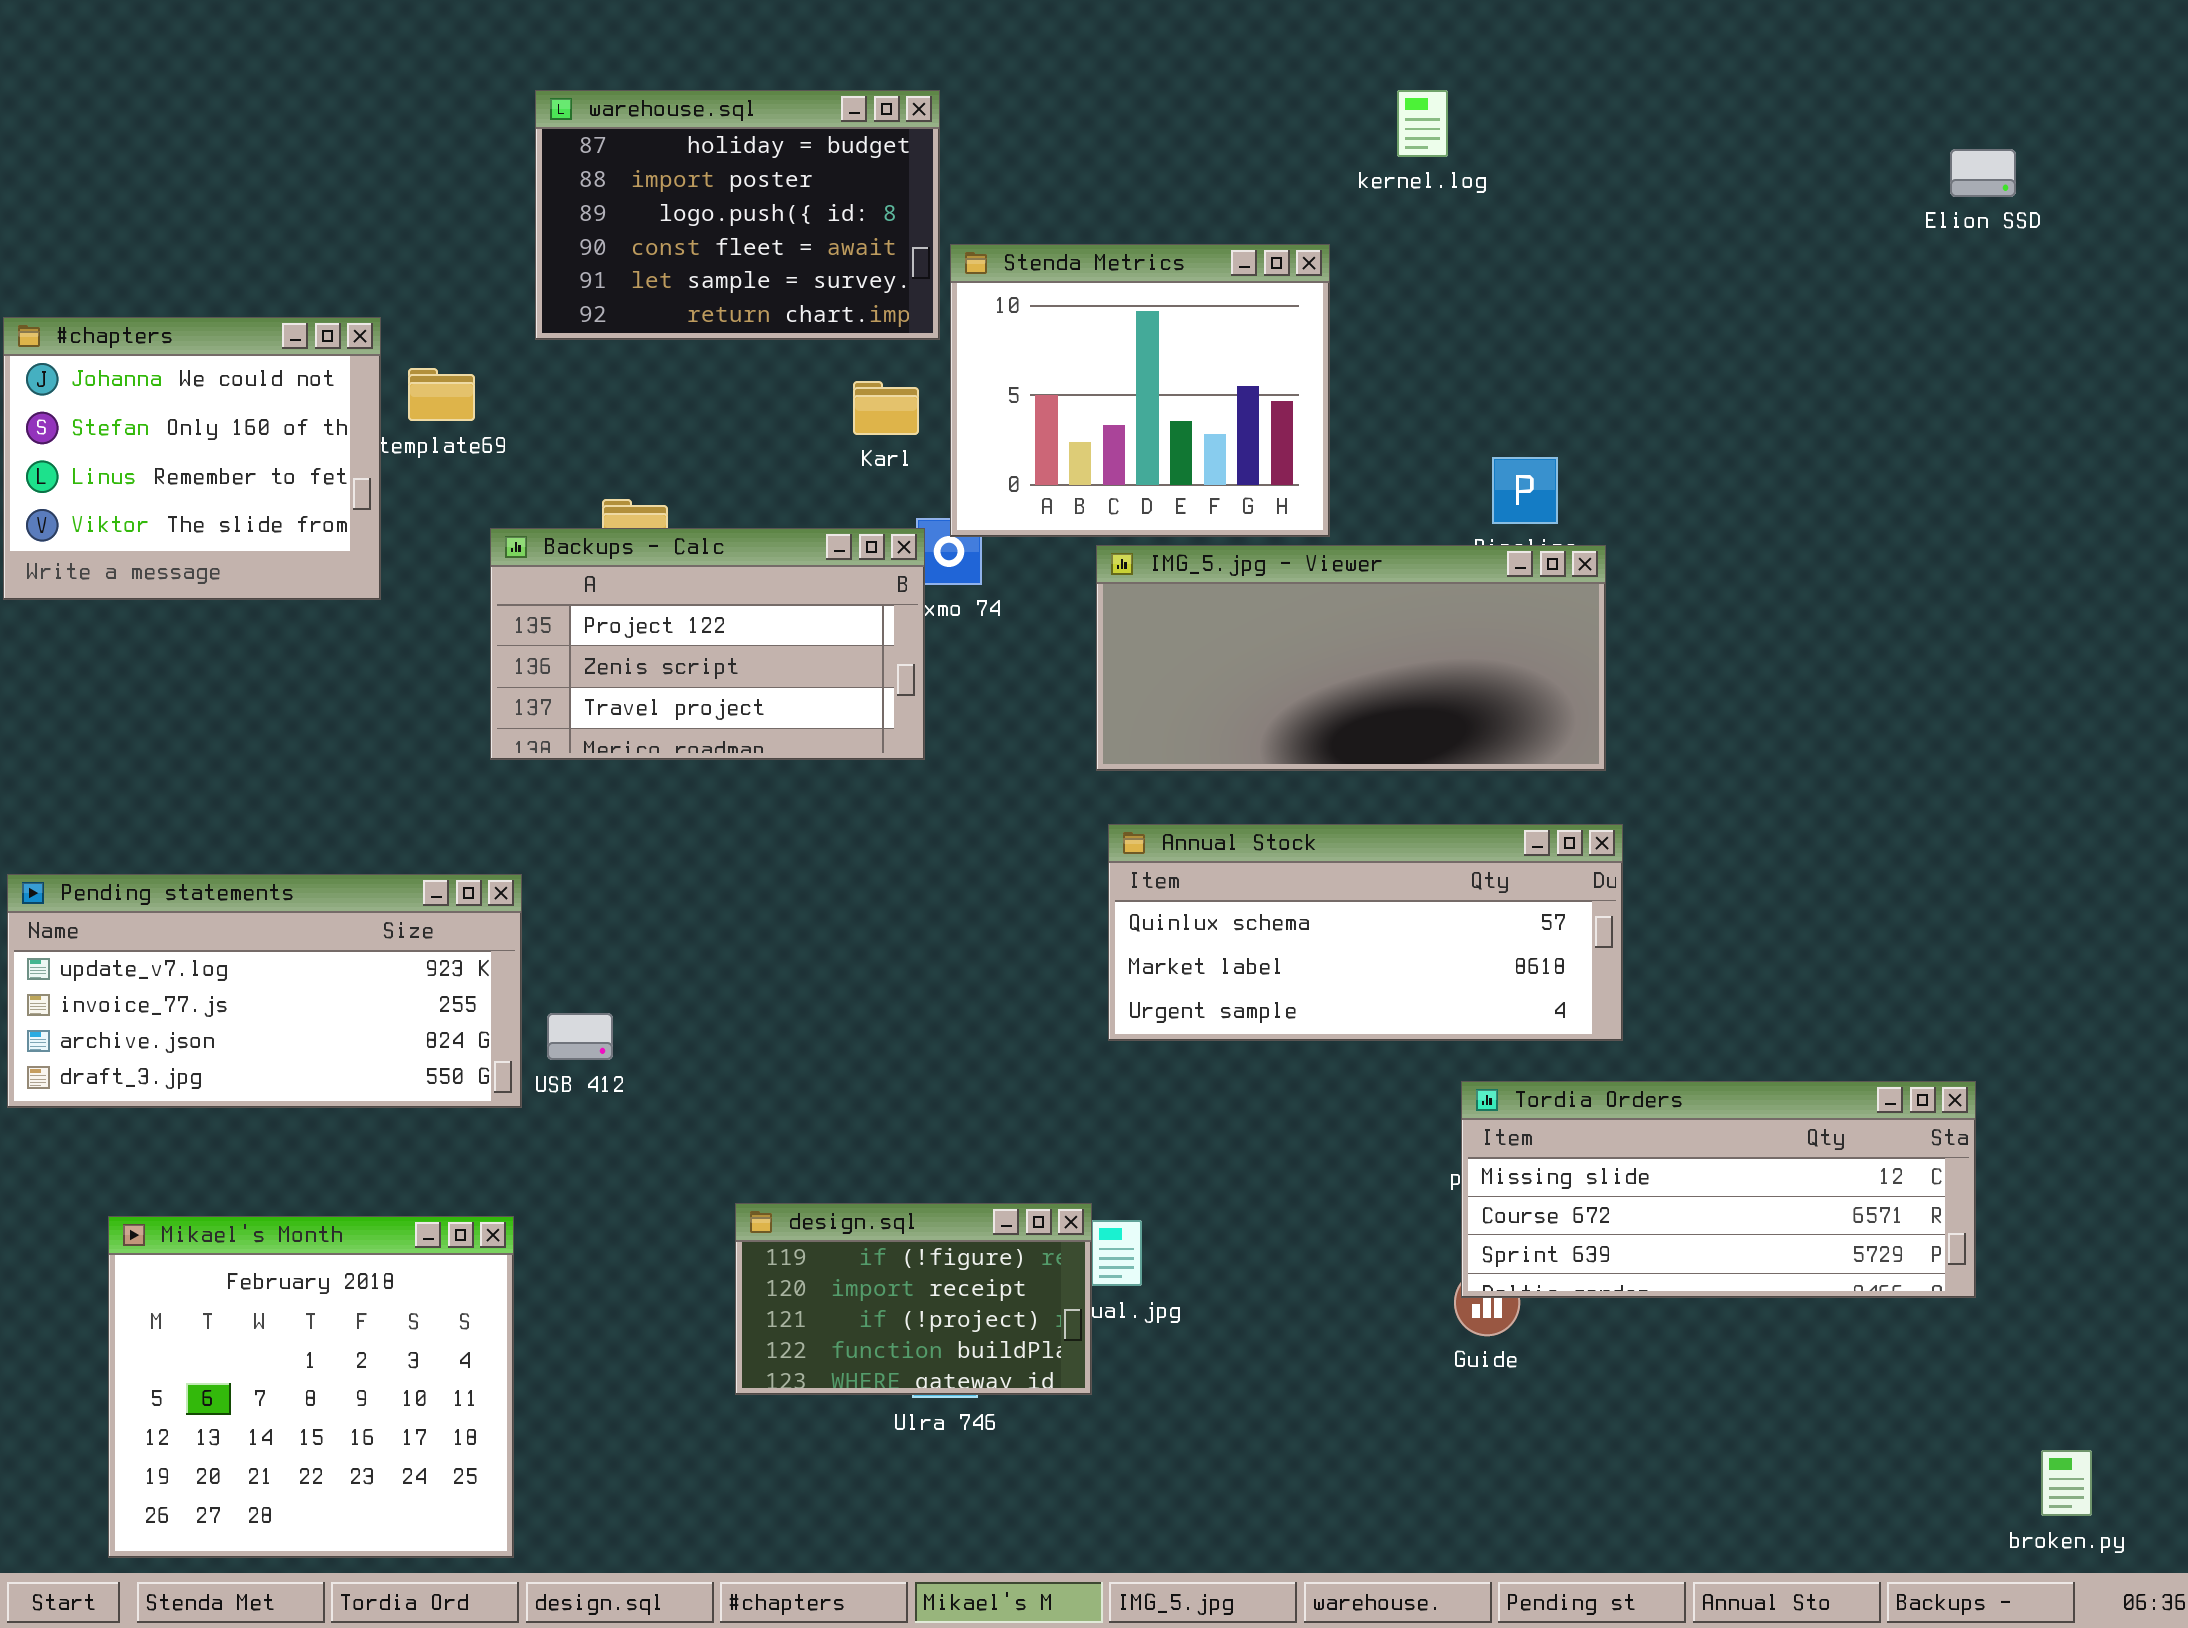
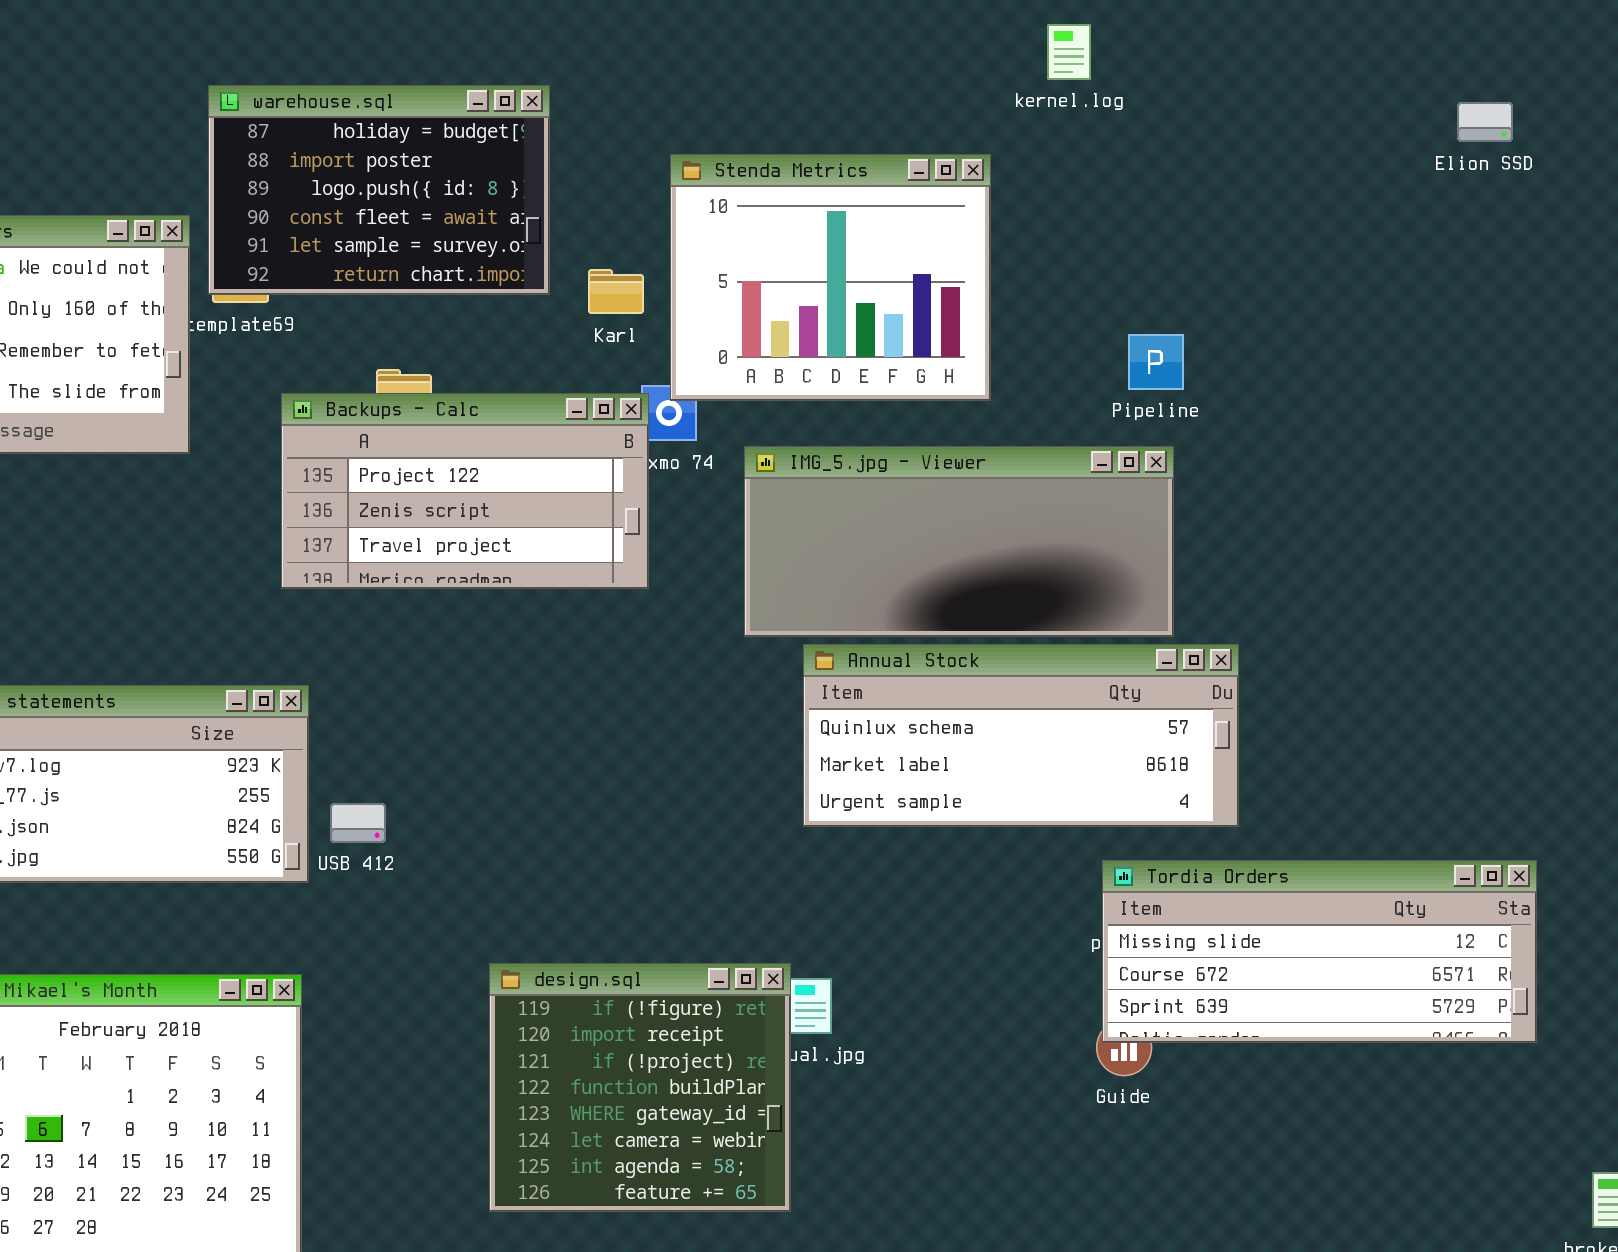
warehouse.sql: [535,90,940,340] -> [208,85,550,295], moved
Elion SSD: [1950,149,2016,197] -> [1457,102,1513,142], moved
IMG_5.jpg - Viewer: [1096,545,1606,771] -> [744,446,1174,637], moved
design.sql: [735,1203,1092,1395] -> [489,963,791,1212], resized

